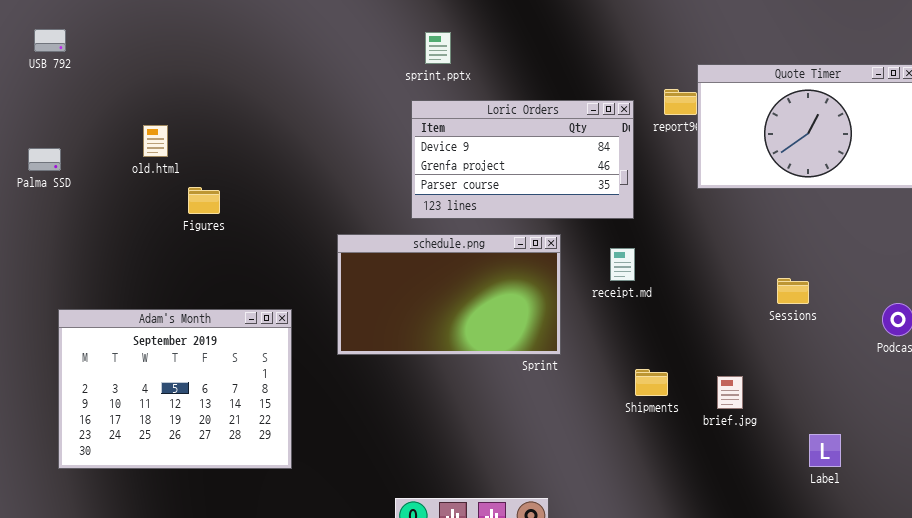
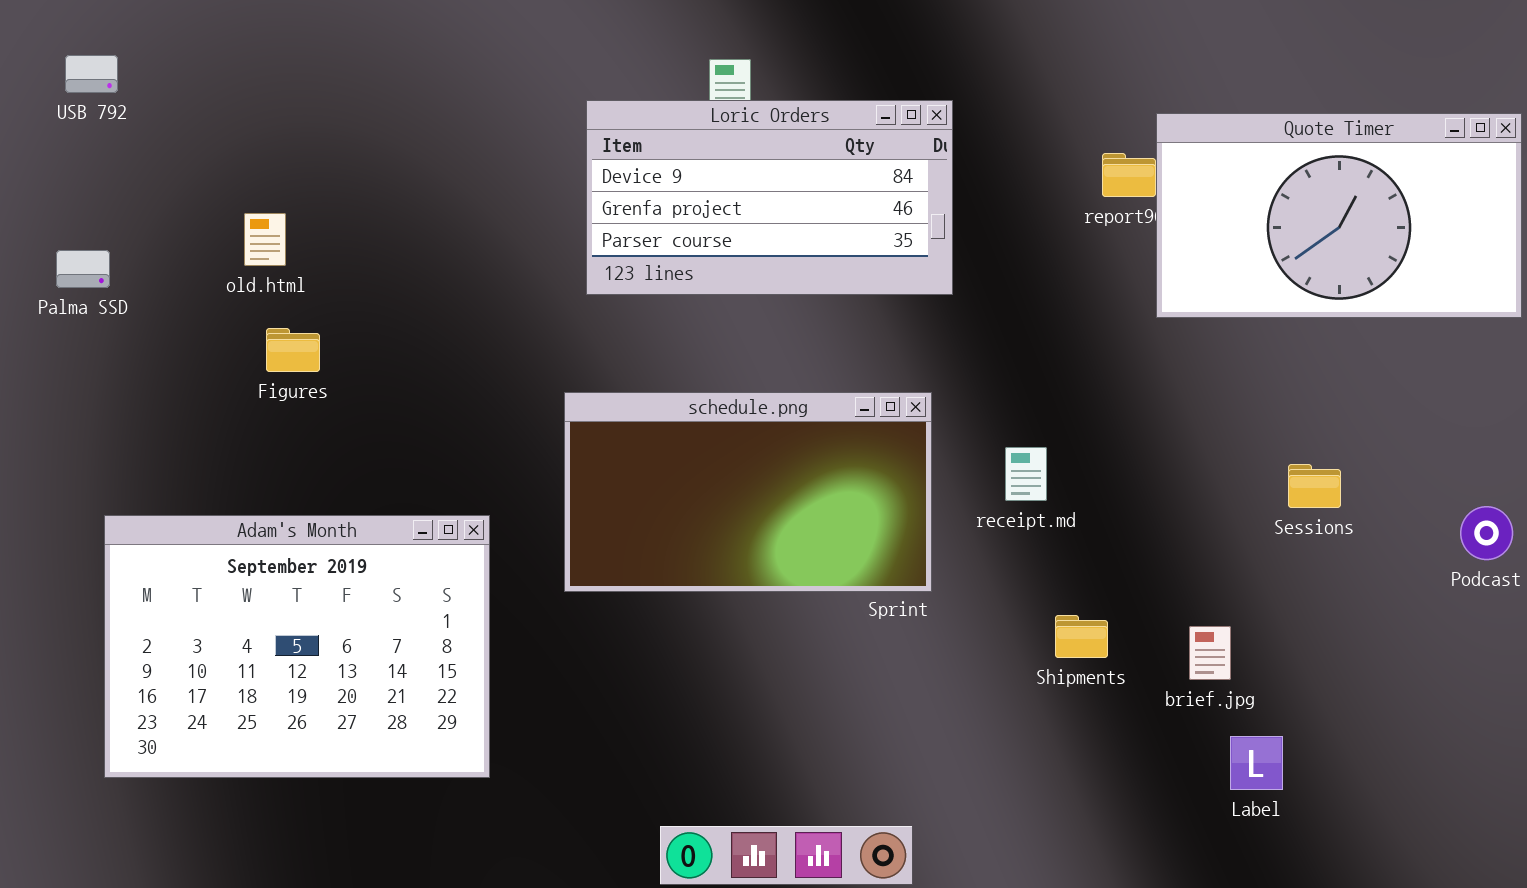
Loric Orders: [411,100,634,219] -> [586,100,953,295], moved
Figures: [188,187,220,214] -> [266,328,320,372], moved
receipt.md: [610,248,635,281] -> [1005,447,1047,501], moved
Label: [809,434,841,467] -> [1230,736,1283,790], moved

